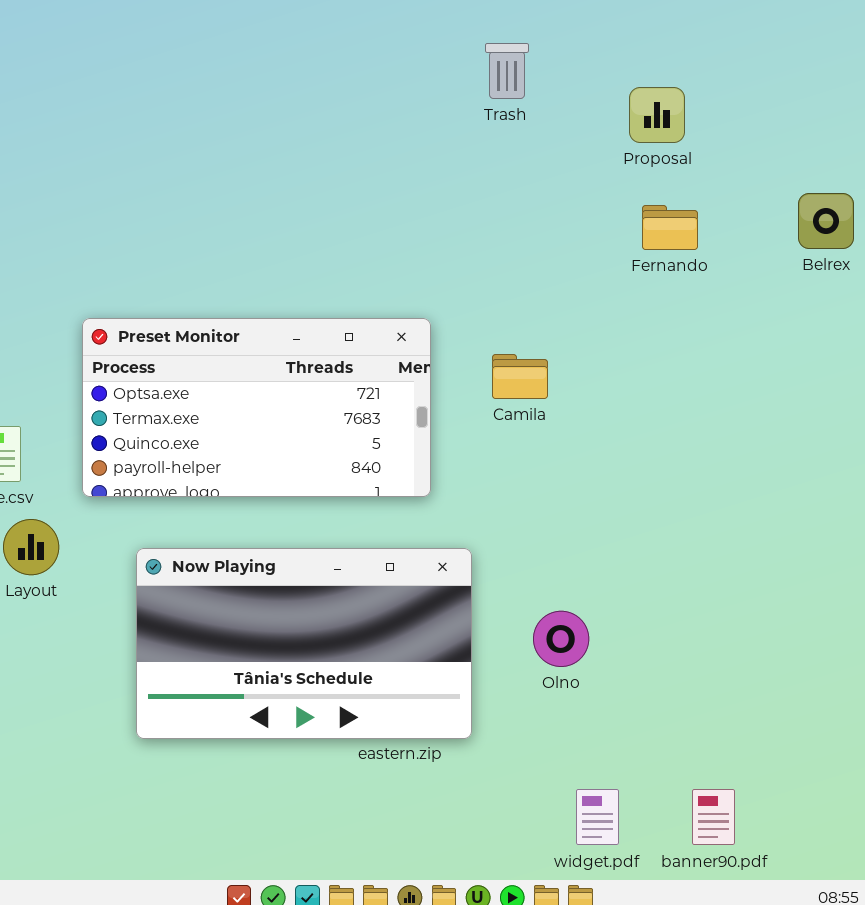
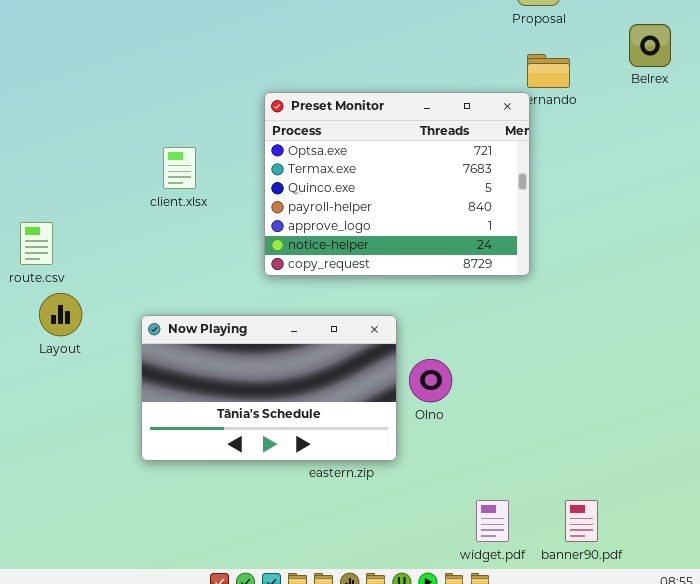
Belrex: [798,193,854,249] -> [629,24,671,67], moved
Preset Monitor: [82,318,431,497] -> [264,92,530,276], moved, resized
Olno: [533,611,589,667] -> [409,359,452,402], moved

